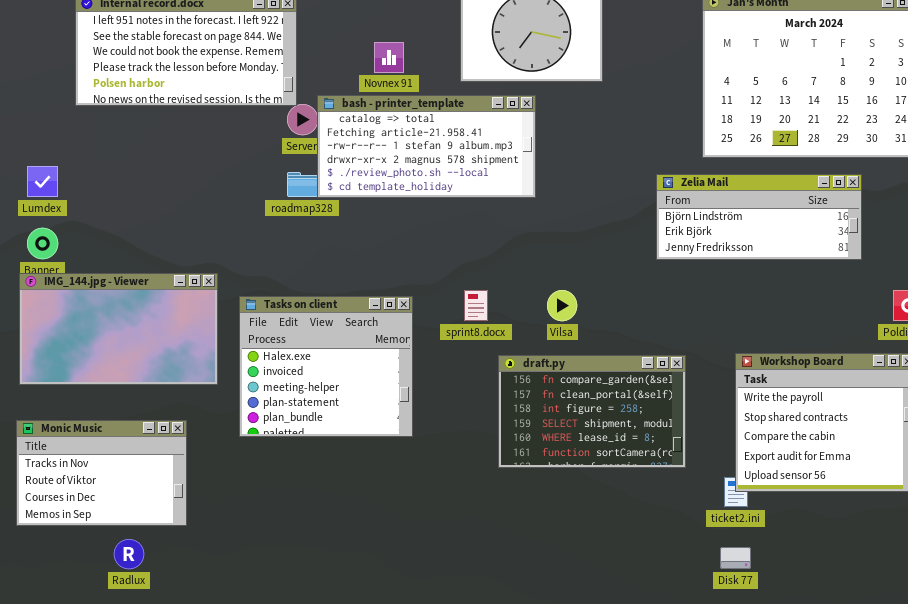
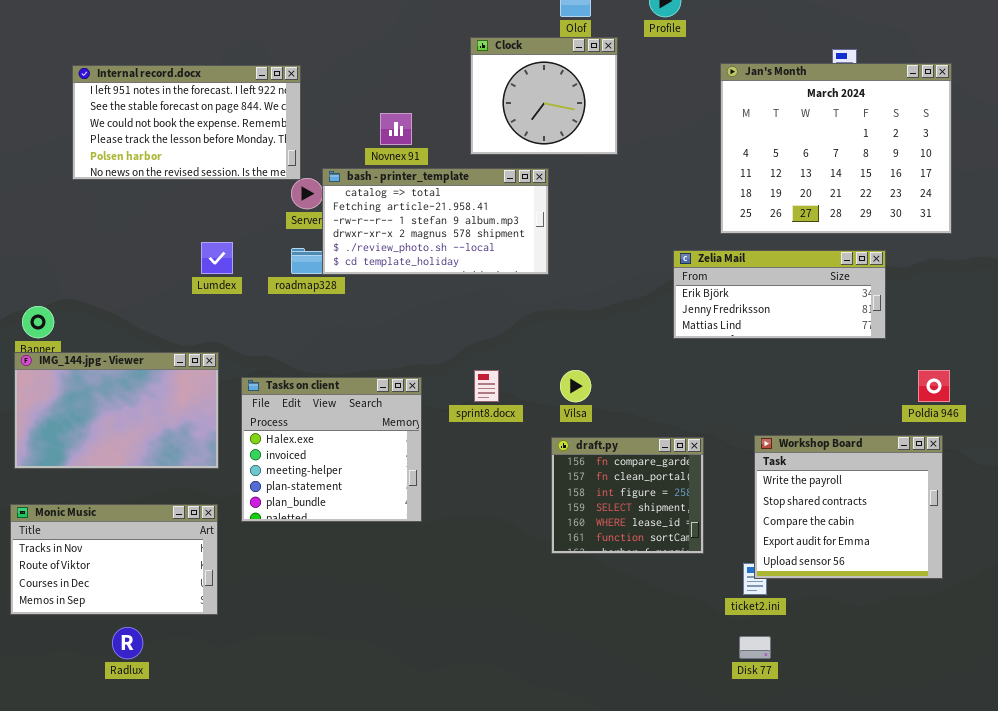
Lumdex: [27,166,58,197] -> [201,242,233,274], moved
Zelia Mail: [656,174,862,260] -> [673,250,886,339], scrolled down 1 row
draft.py: [498,355,686,468] -> [551,437,704,554], resized
Monic Music: [16,420,187,526] -> [10,504,218,615], resized

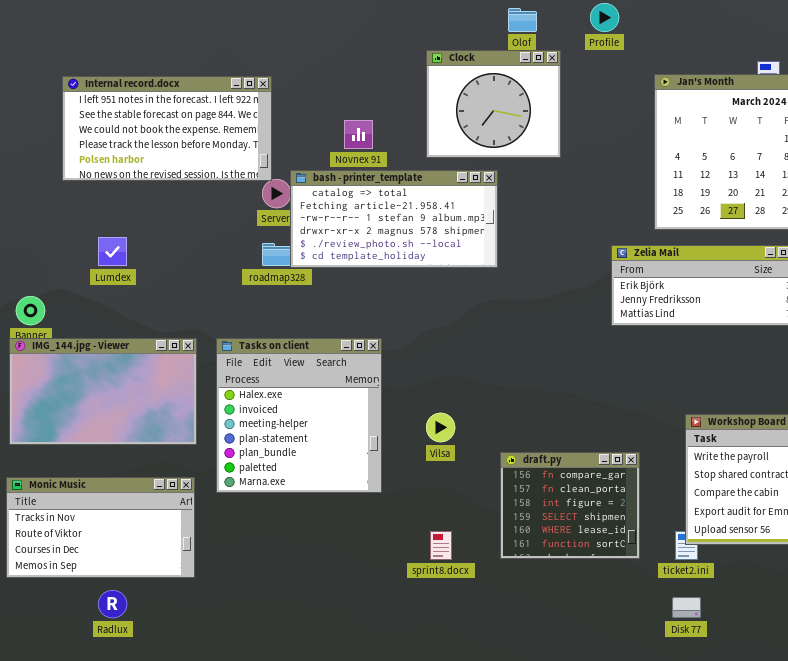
Lumdex: [201,242,233,274] -> [98,237,127,266], moved
sprint8.docx: [474,370,499,402] -> [430,531,452,560], moved
Vilsa: [560,370,591,402] -> [426,413,455,442], moved
Tasks on client: [241,377,422,522] -> [216,338,382,493], resized
draft.py: [551,437,704,554] -> [500,452,640,559], moved

